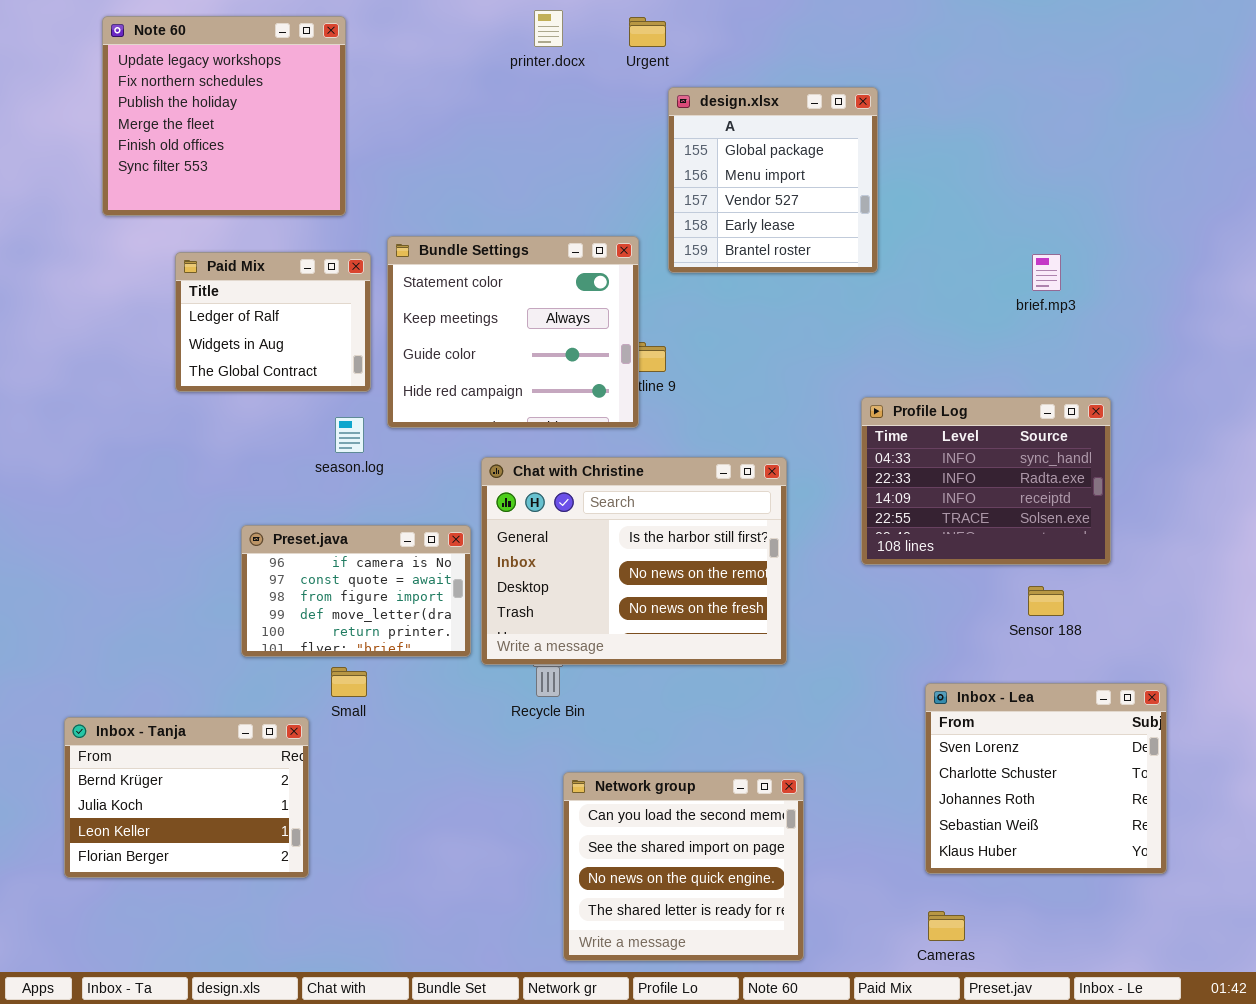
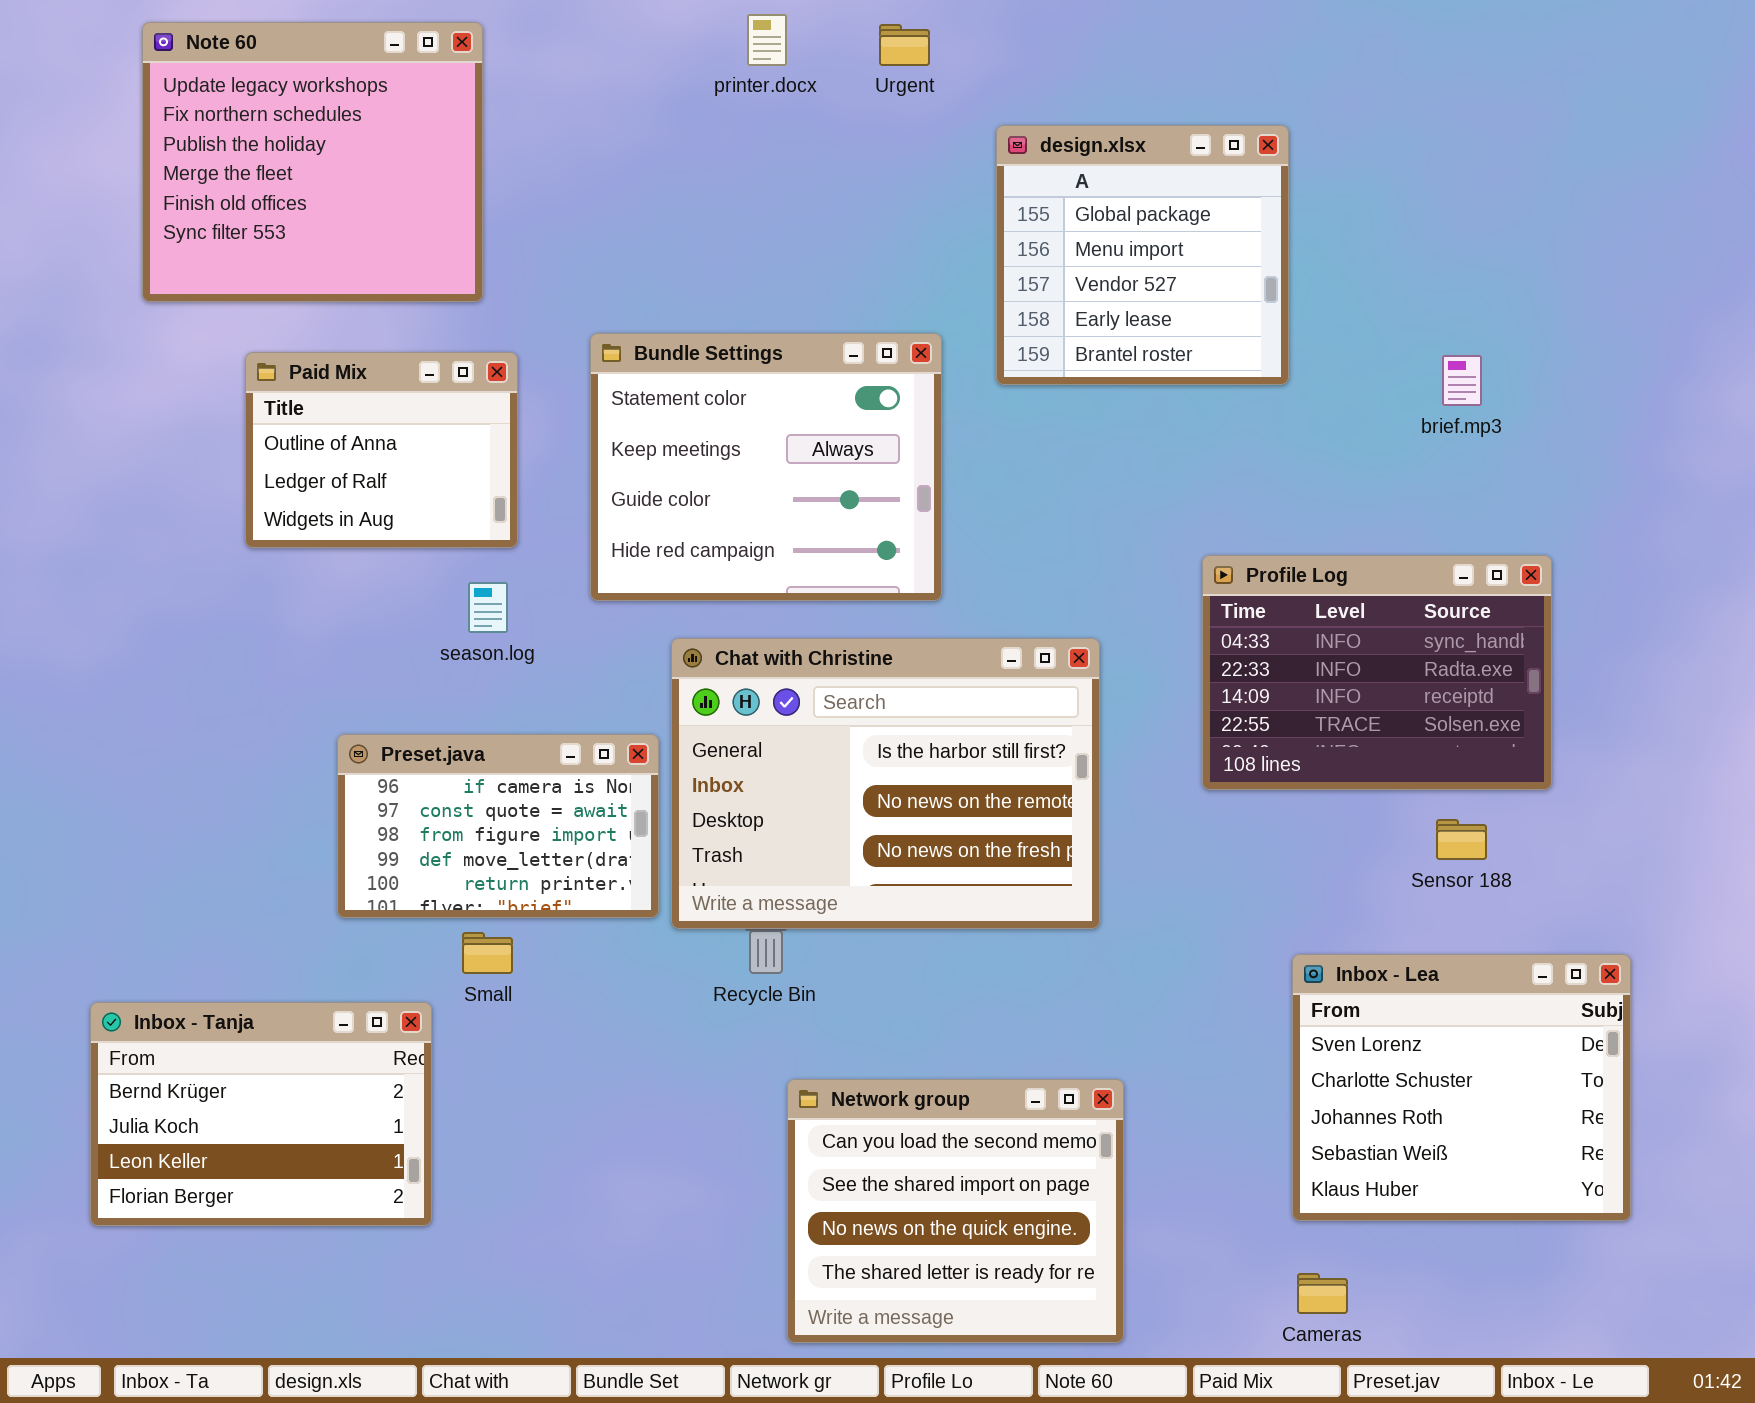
design.xlsx: [668,87,878,273] -> [996,125,1289,385], moved
Bundle Settings: [387,236,639,428] -> [590,333,942,601], moved
Paid Mix: [175,252,371,392] -> [245,352,518,548], scrolled up 1 row

